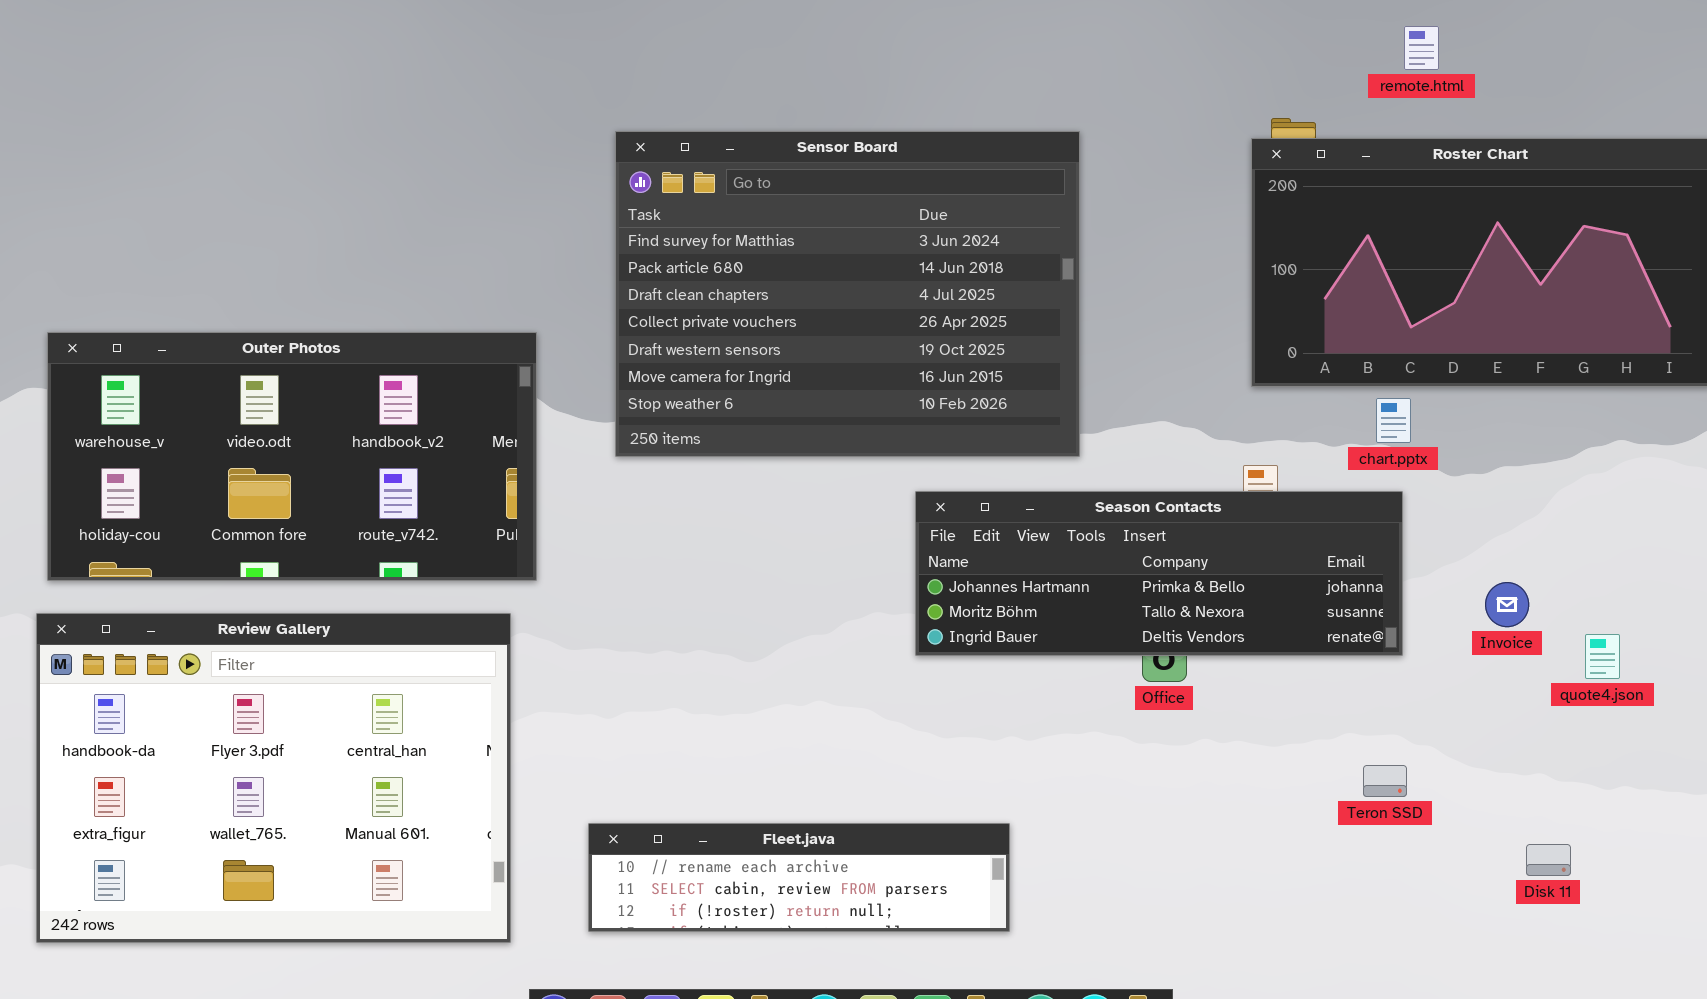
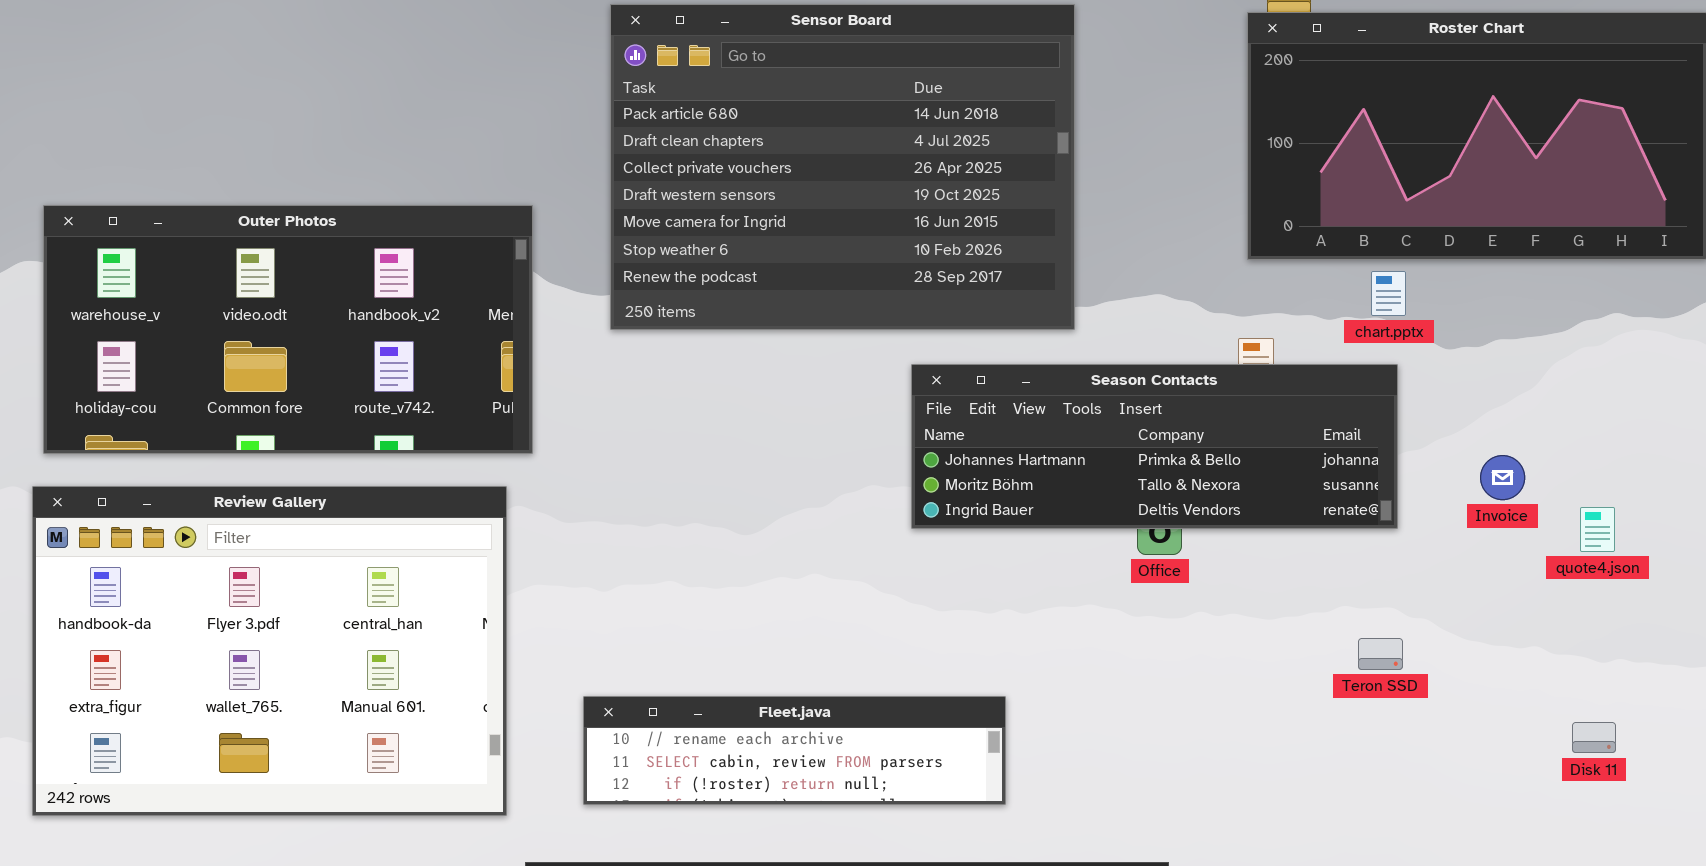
Sensor Board: [615,131,1080,457] -> [610,4,1075,330], scrolled down 1 row
Disk 11: [1526,844,1571,876] -> [1572,722,1616,753], moved

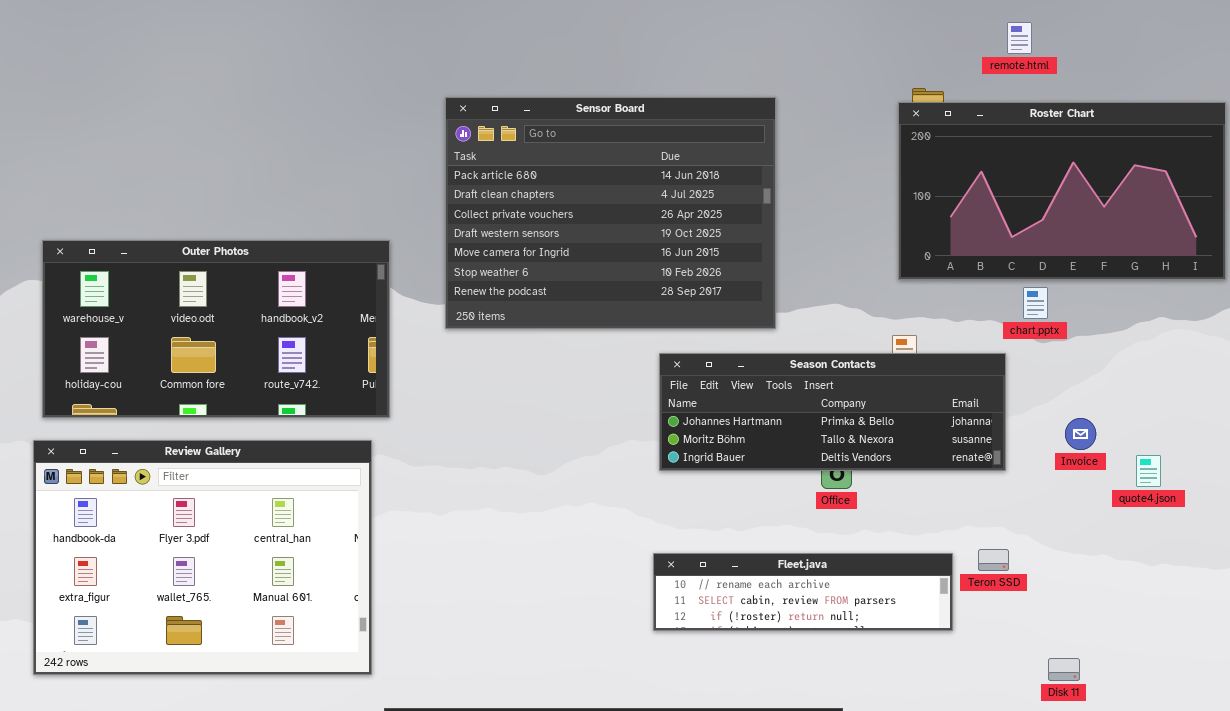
chart.pptx: [1371,271,1406,316] -> [1023,287,1048,319], moved
Fleet.java: [583,696,1006,805] -> [653,553,953,631], moved
Disk 11: [1572,722,1616,753] -> [1048,658,1080,681], moved

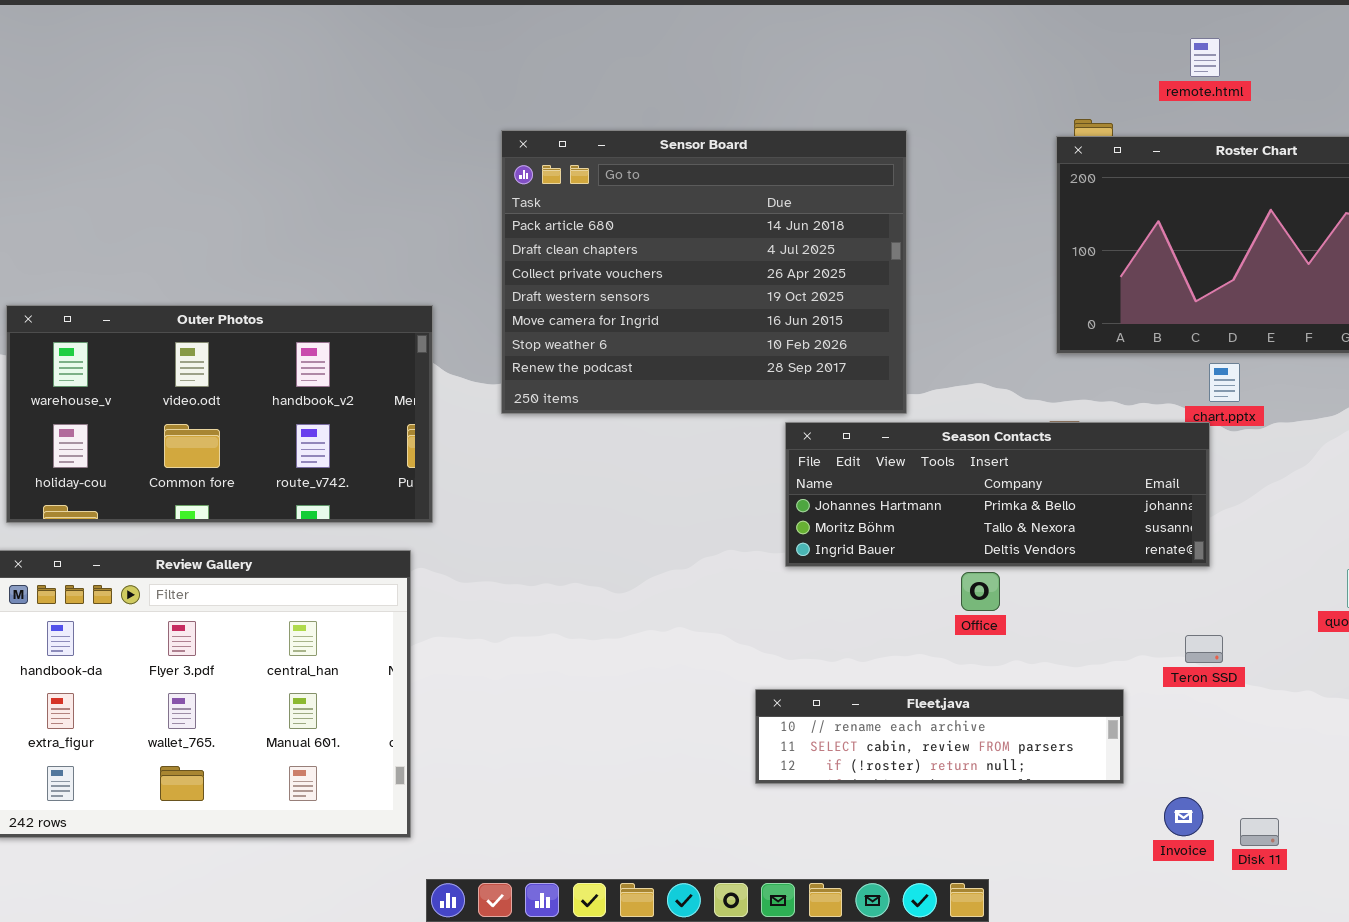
Season Contacts: [659,353,1006,471] -> [785,422,1210,567], moved
Invoice: [1065,418,1096,450] -> [1164,797,1203,836], moved
Teron SSD: [978,549,1009,571] -> [1185,635,1223,663], moved

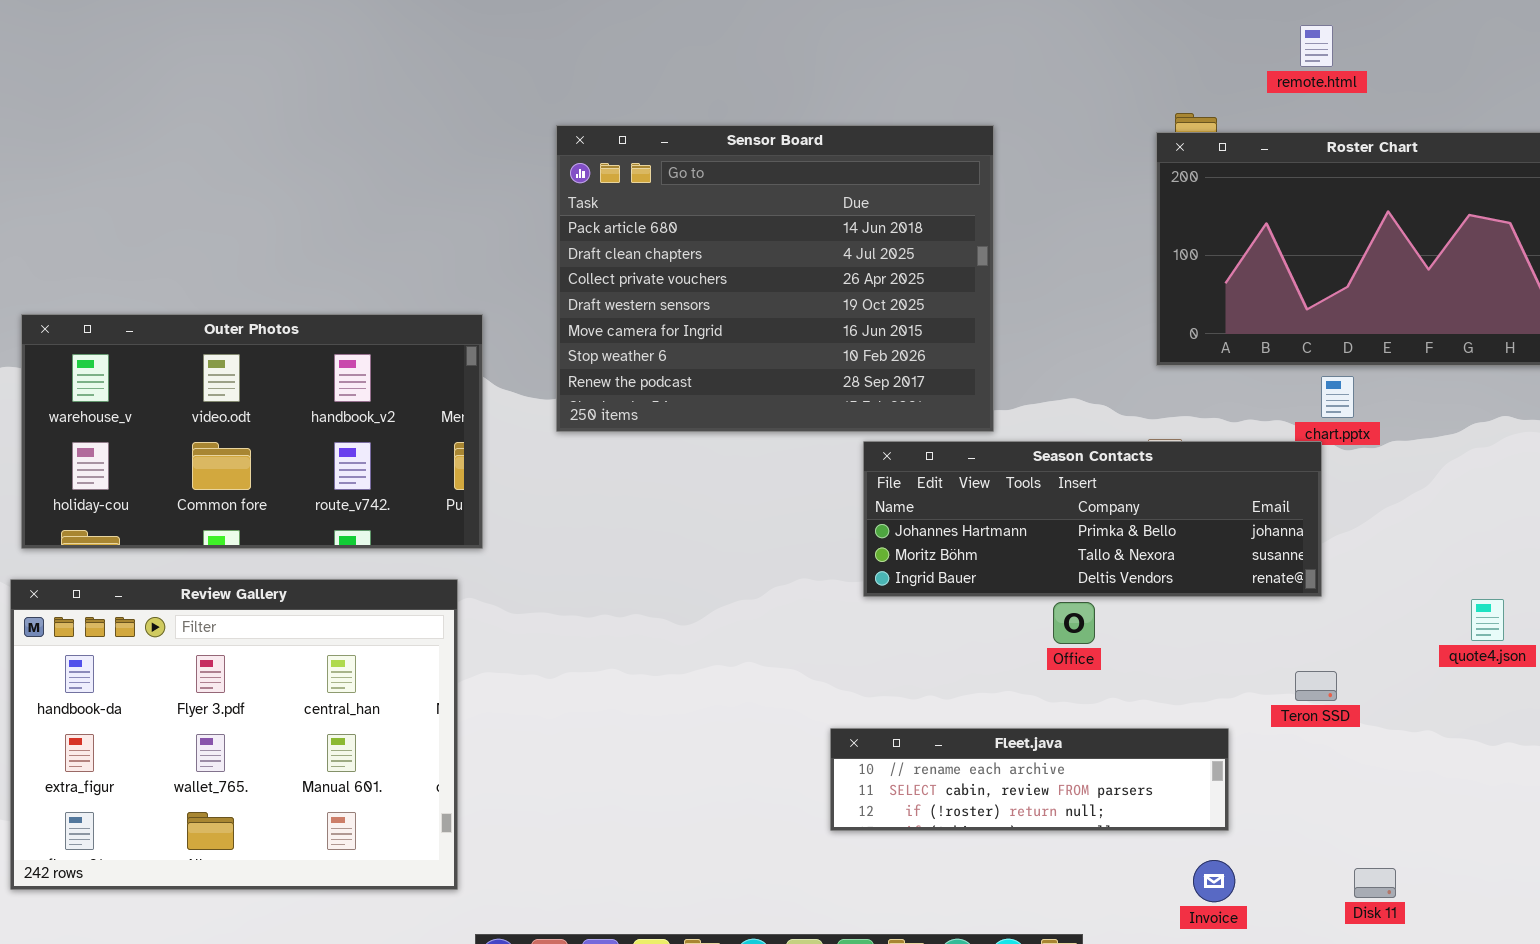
Invoice: [1164,797,1203,836] -> [1193,860,1235,902], moved

